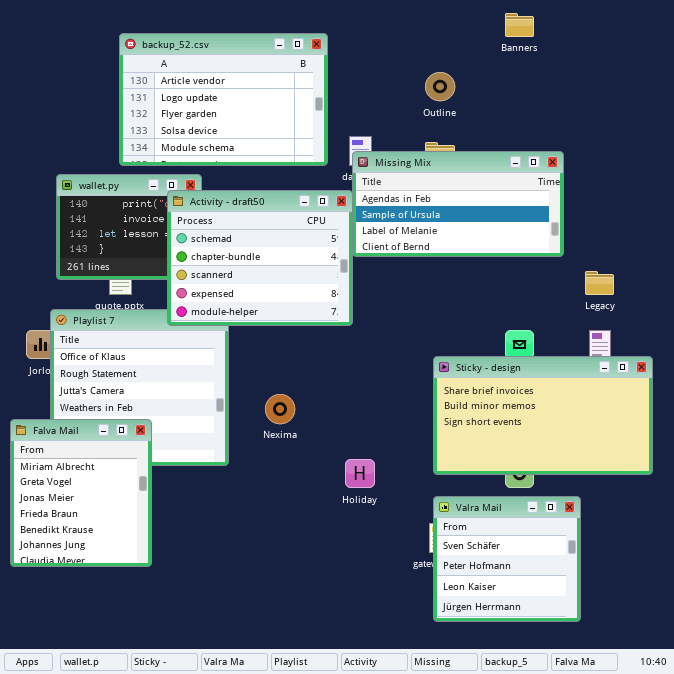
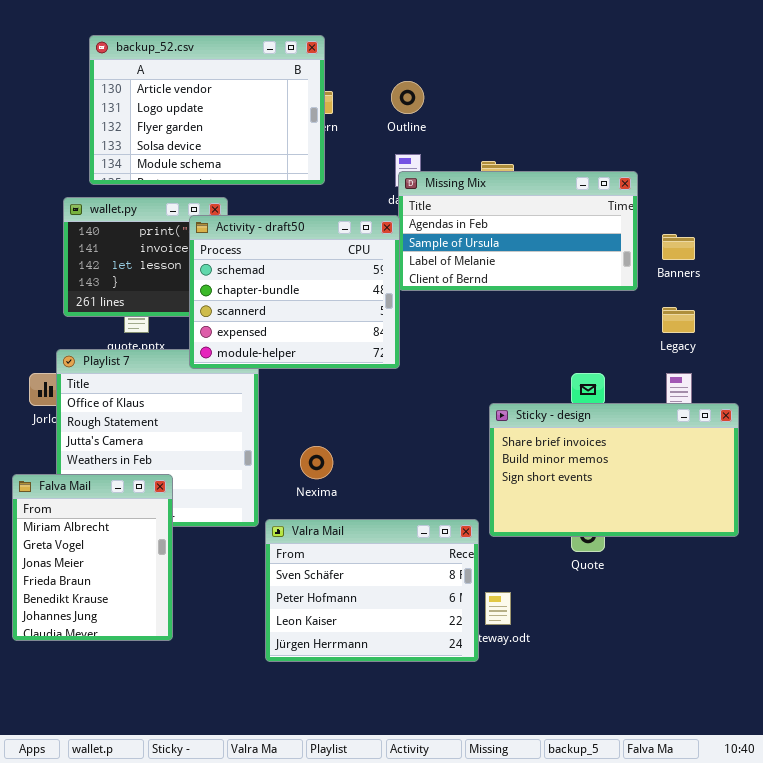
Banners: [505,13,534,37] -> [662,234,695,260], moved
backup_52.csv: [119,33,328,166] -> [89,35,325,185], moved
Outline: [425,72,455,101] -> [391,81,424,114], moved
Valra Mail: [433,496,581,622] -> [265,519,479,662], moved, resized

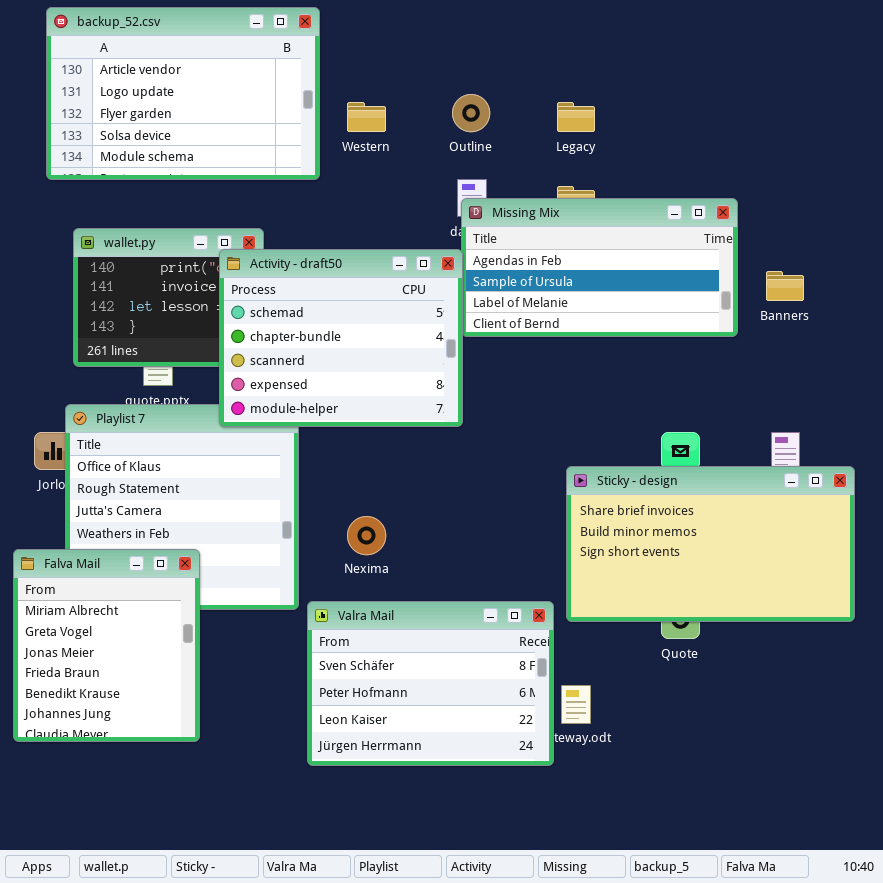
backup_52.csv: [89,35,325,185] -> [46,7,320,180], moved
Legacy: [662,307,695,333] -> [557,102,595,132], moved

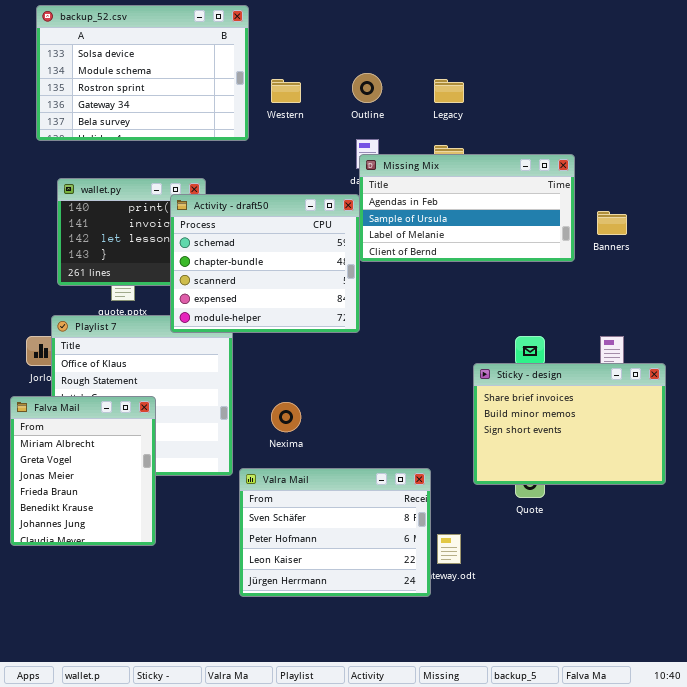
backup_52.csv: [46,7,320,180] -> [36,5,249,141], scrolled down 3 rows
Sticky - design: [566,466,855,622] -> [473,363,666,485], resized
Falva Mail: [13,549,200,742] -> [10,396,156,546], moved

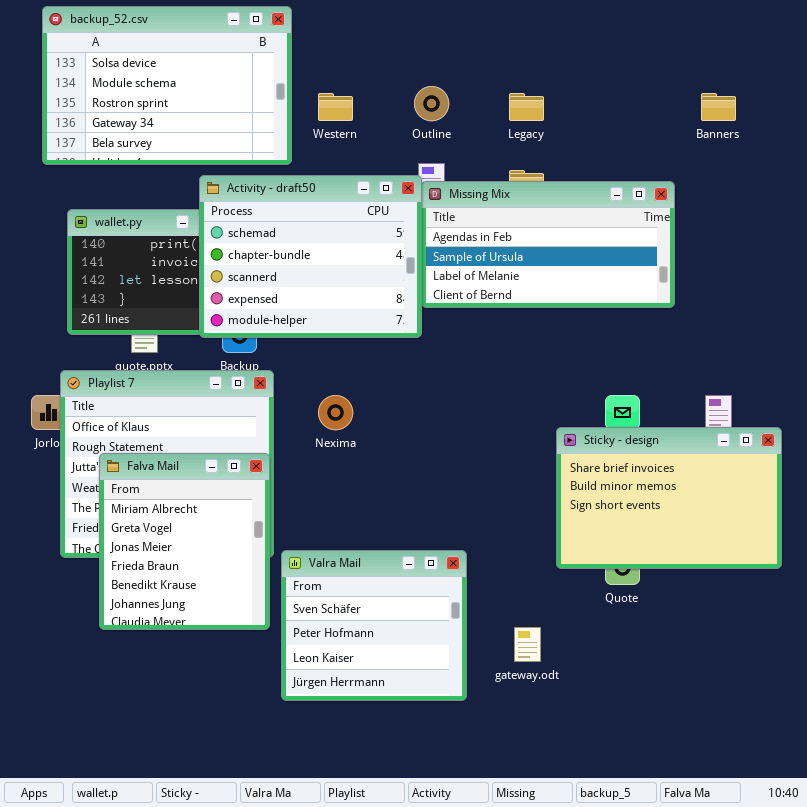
Activity - draft50: [170,194,360,333] -> [199,175,422,338], moved
Banners: [597,211,627,235] -> [701,93,736,121], moved
Falva Mail: [10,396,156,546] -> [99,453,270,630], moved
Nexima: [271,402,301,432] -> [318,395,353,430], moved
Valra Mail: [239,468,431,597] -> [281,550,467,701], resized

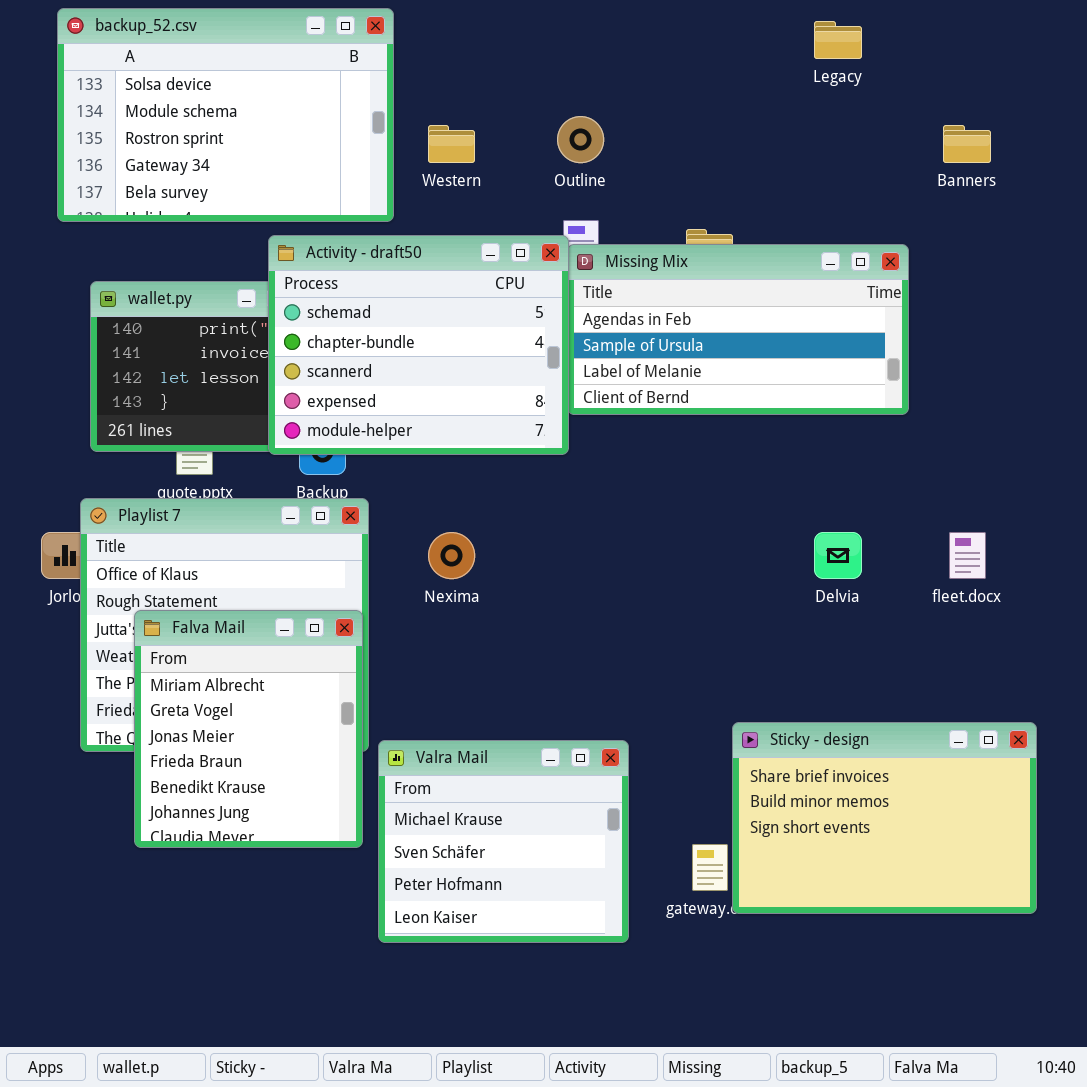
Legacy: [509,93,544,121] -> [814,21,862,59], moved
Sticky - design: [556,427,782,569] -> [732,722,1037,914], moved
Valra Mail: [281,550,467,701] -> [378,740,629,943], scrolled up 1 row

